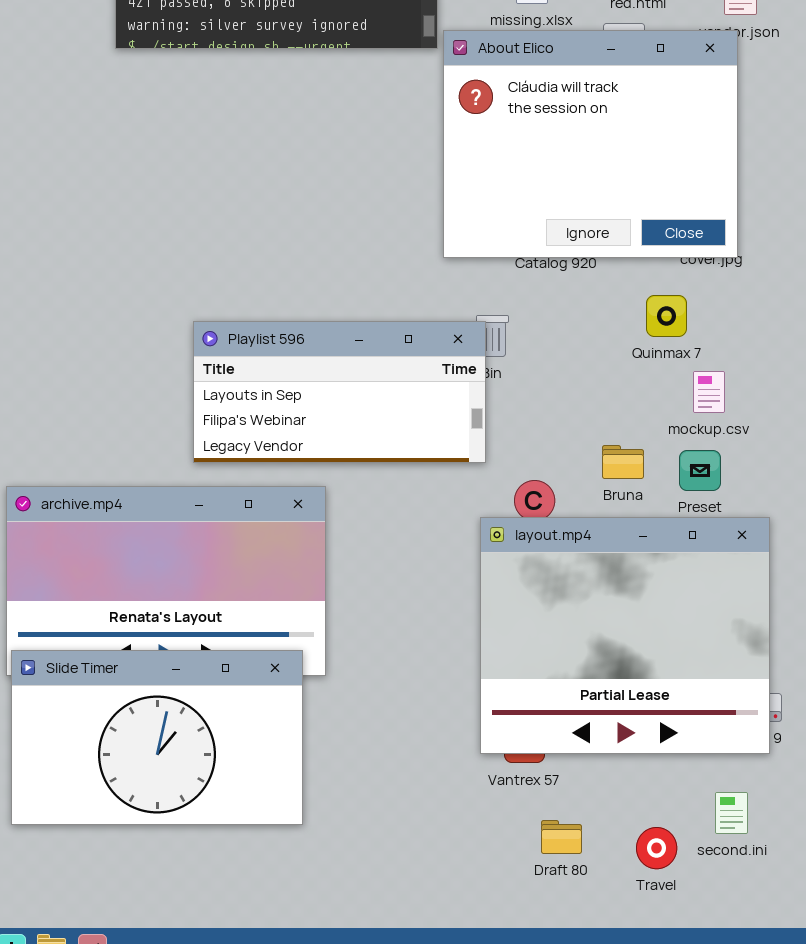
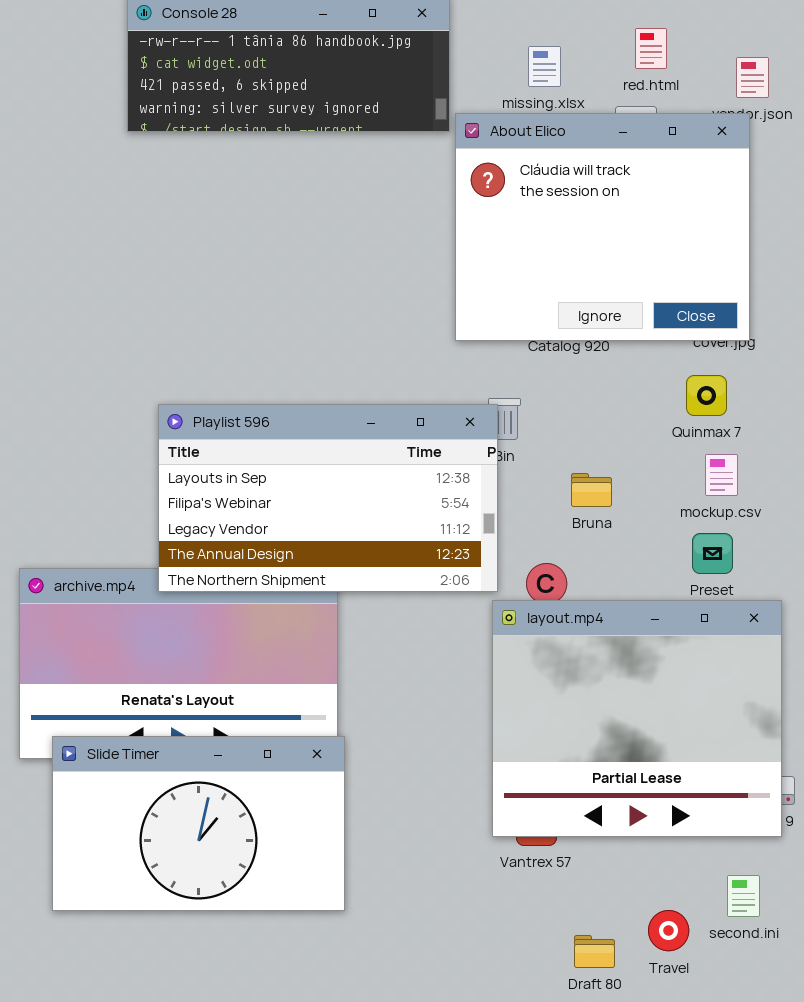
Quinmax 7: [646,295,687,337] -> [686,375,727,416], moved
Playlist 596: [193,321,486,463] -> [158,404,498,592], resized
Bruna: [602,445,644,479] -> [571,473,612,507], moved
Slide Timer: [11,650,303,825] -> [52,736,345,911], moved
Draft 80: [541,820,582,854] -> [574,935,615,968], moved

